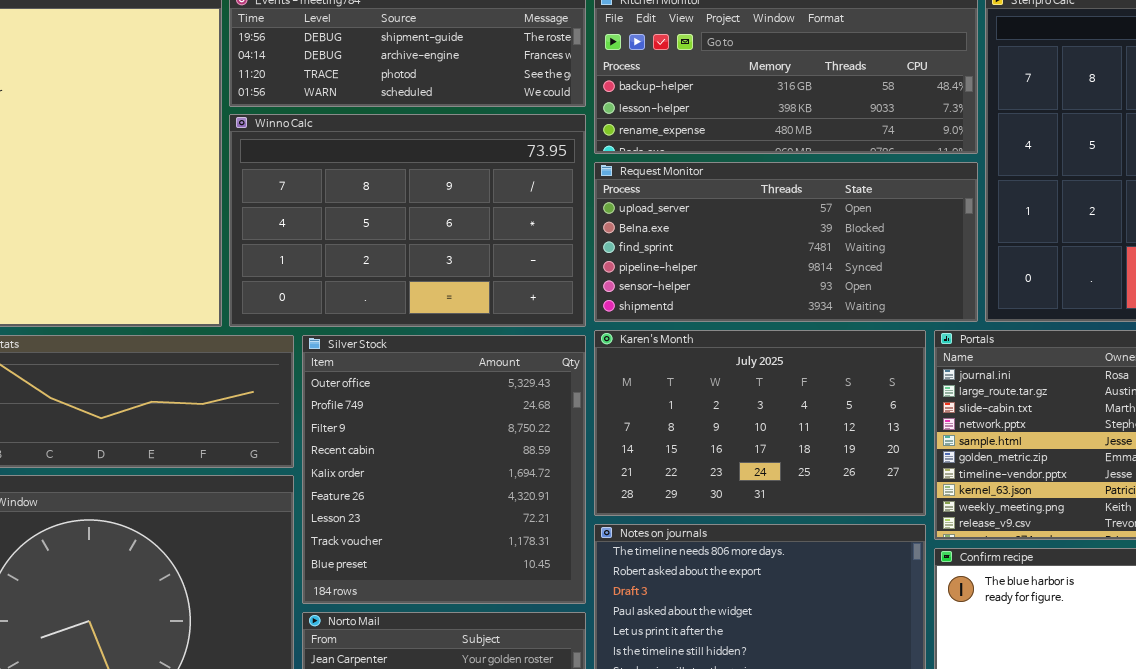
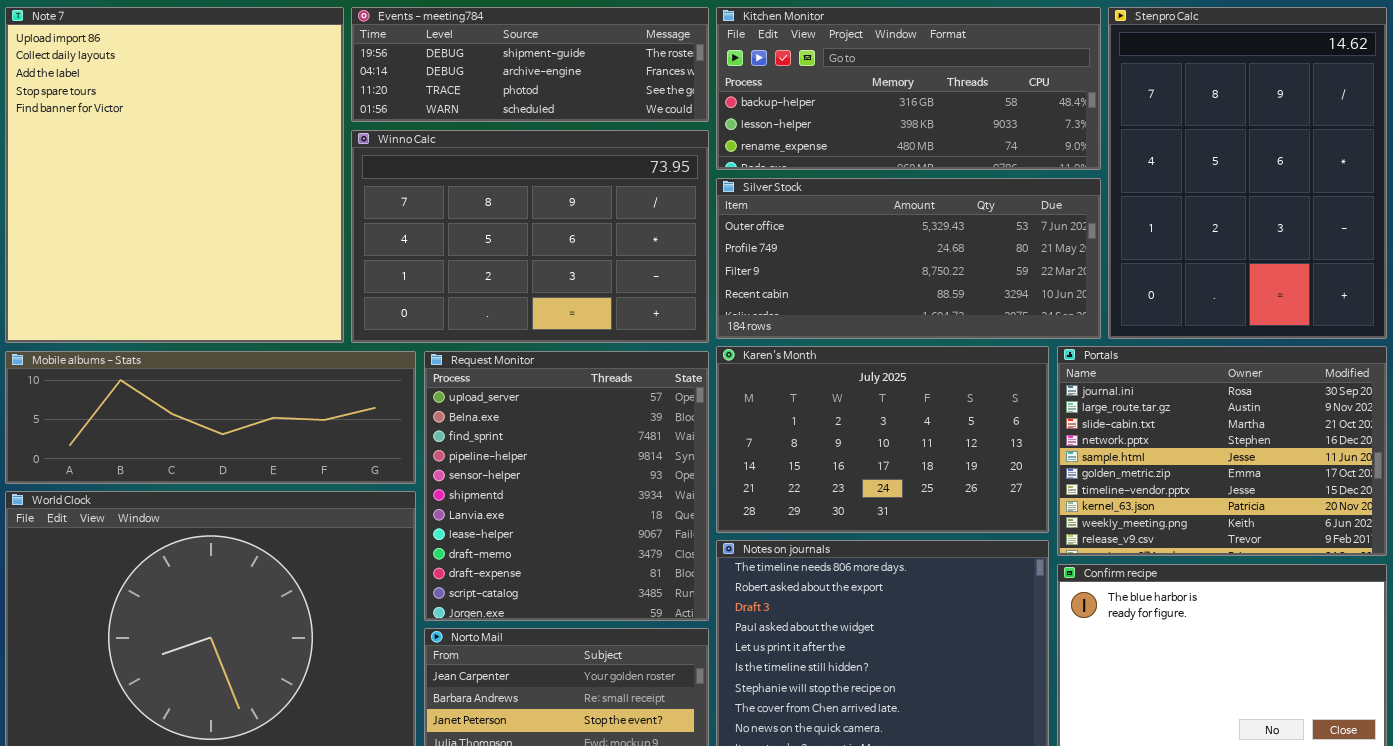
Request Monitor: [594,162,978,322] -> [424,351,709,621], moved, resized
Silver Stock: [302,335,586,604] -> [716,178,1101,339], moved, resized

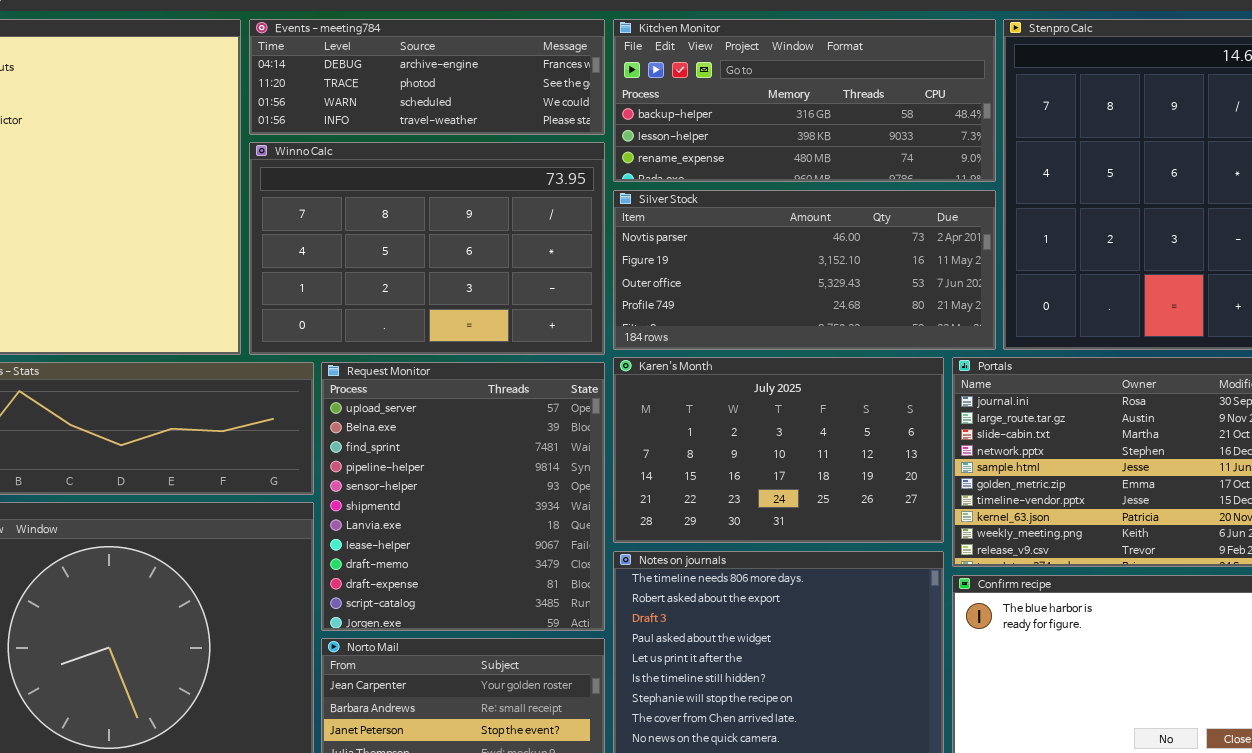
Events - meeting784: [351,7,709,122] -> [249,19,605,135], scrolled down 1 row
Silver Stock: [716,178,1101,339] -> [613,190,996,350], scrolled up 2 rows

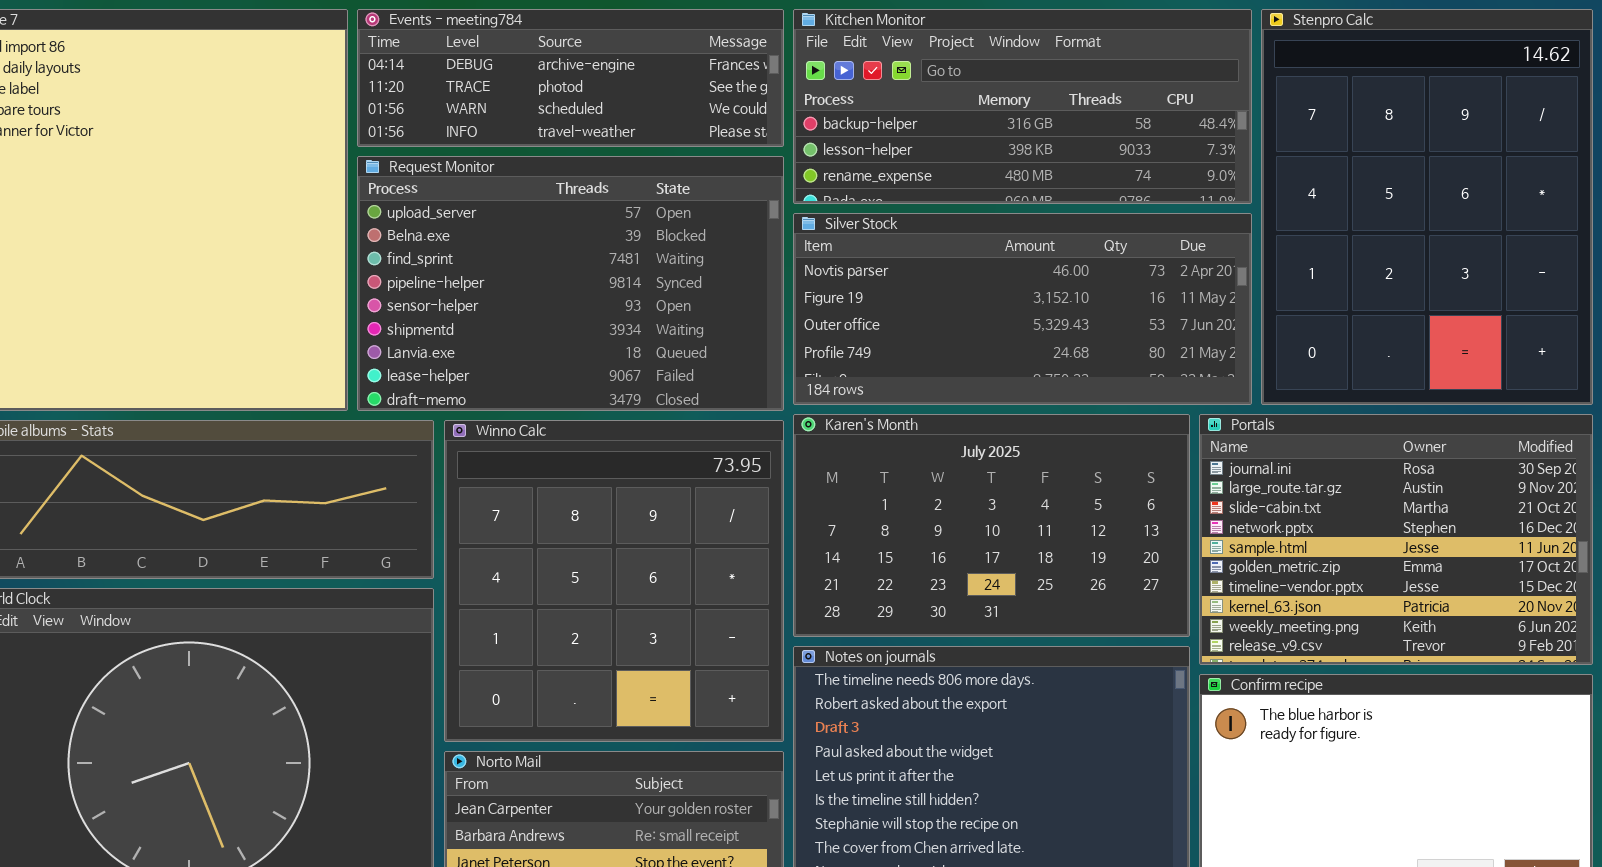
Winno Calc: [249,142,605,355] -> [444,420,784,742], moved, resized
Request Monitor: [321,362,605,631] -> [357,156,784,411], moved, resized

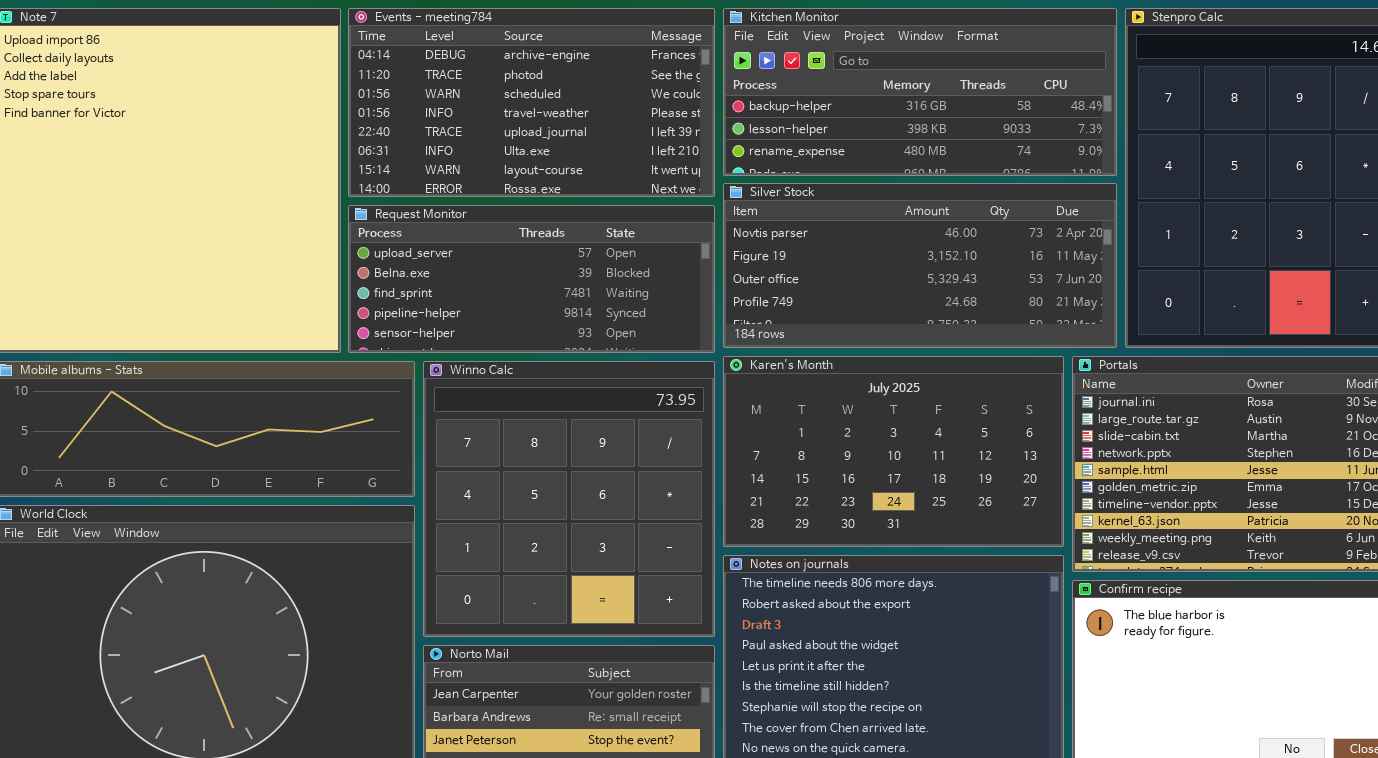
Events - meeting784: [357,9,784,147] -> [348,8,715,197], resized
Request Monitor: [357,156,784,411] -> [348,205,715,353], resized

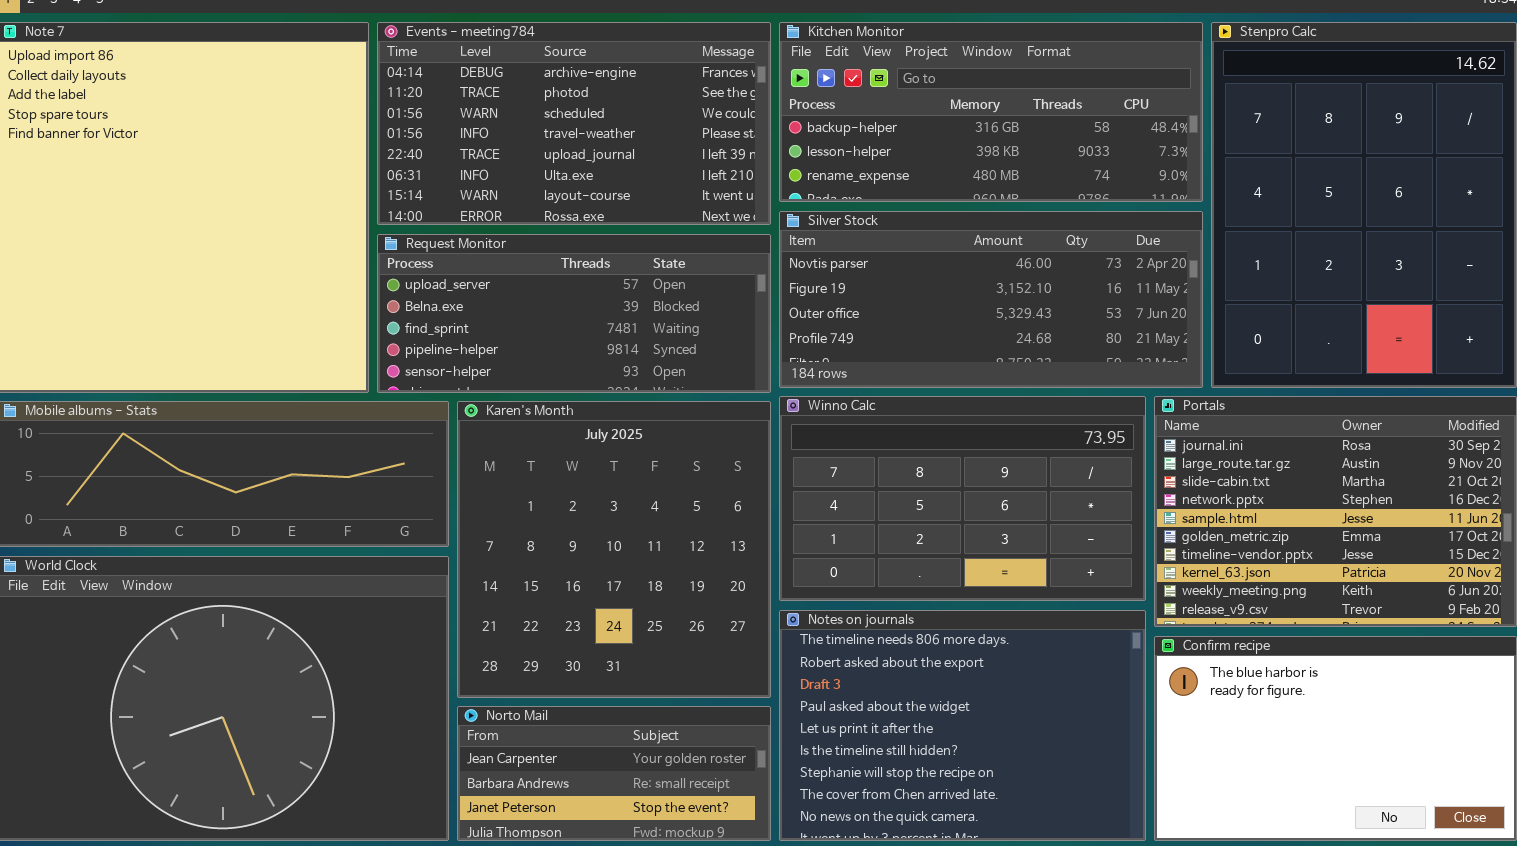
Karen's Month: [723,356,1064,547] -> [457,401,771,698], moved, resized
Winno Calc: [423,361,715,637] -> [779,396,1146,601], moved, resized

